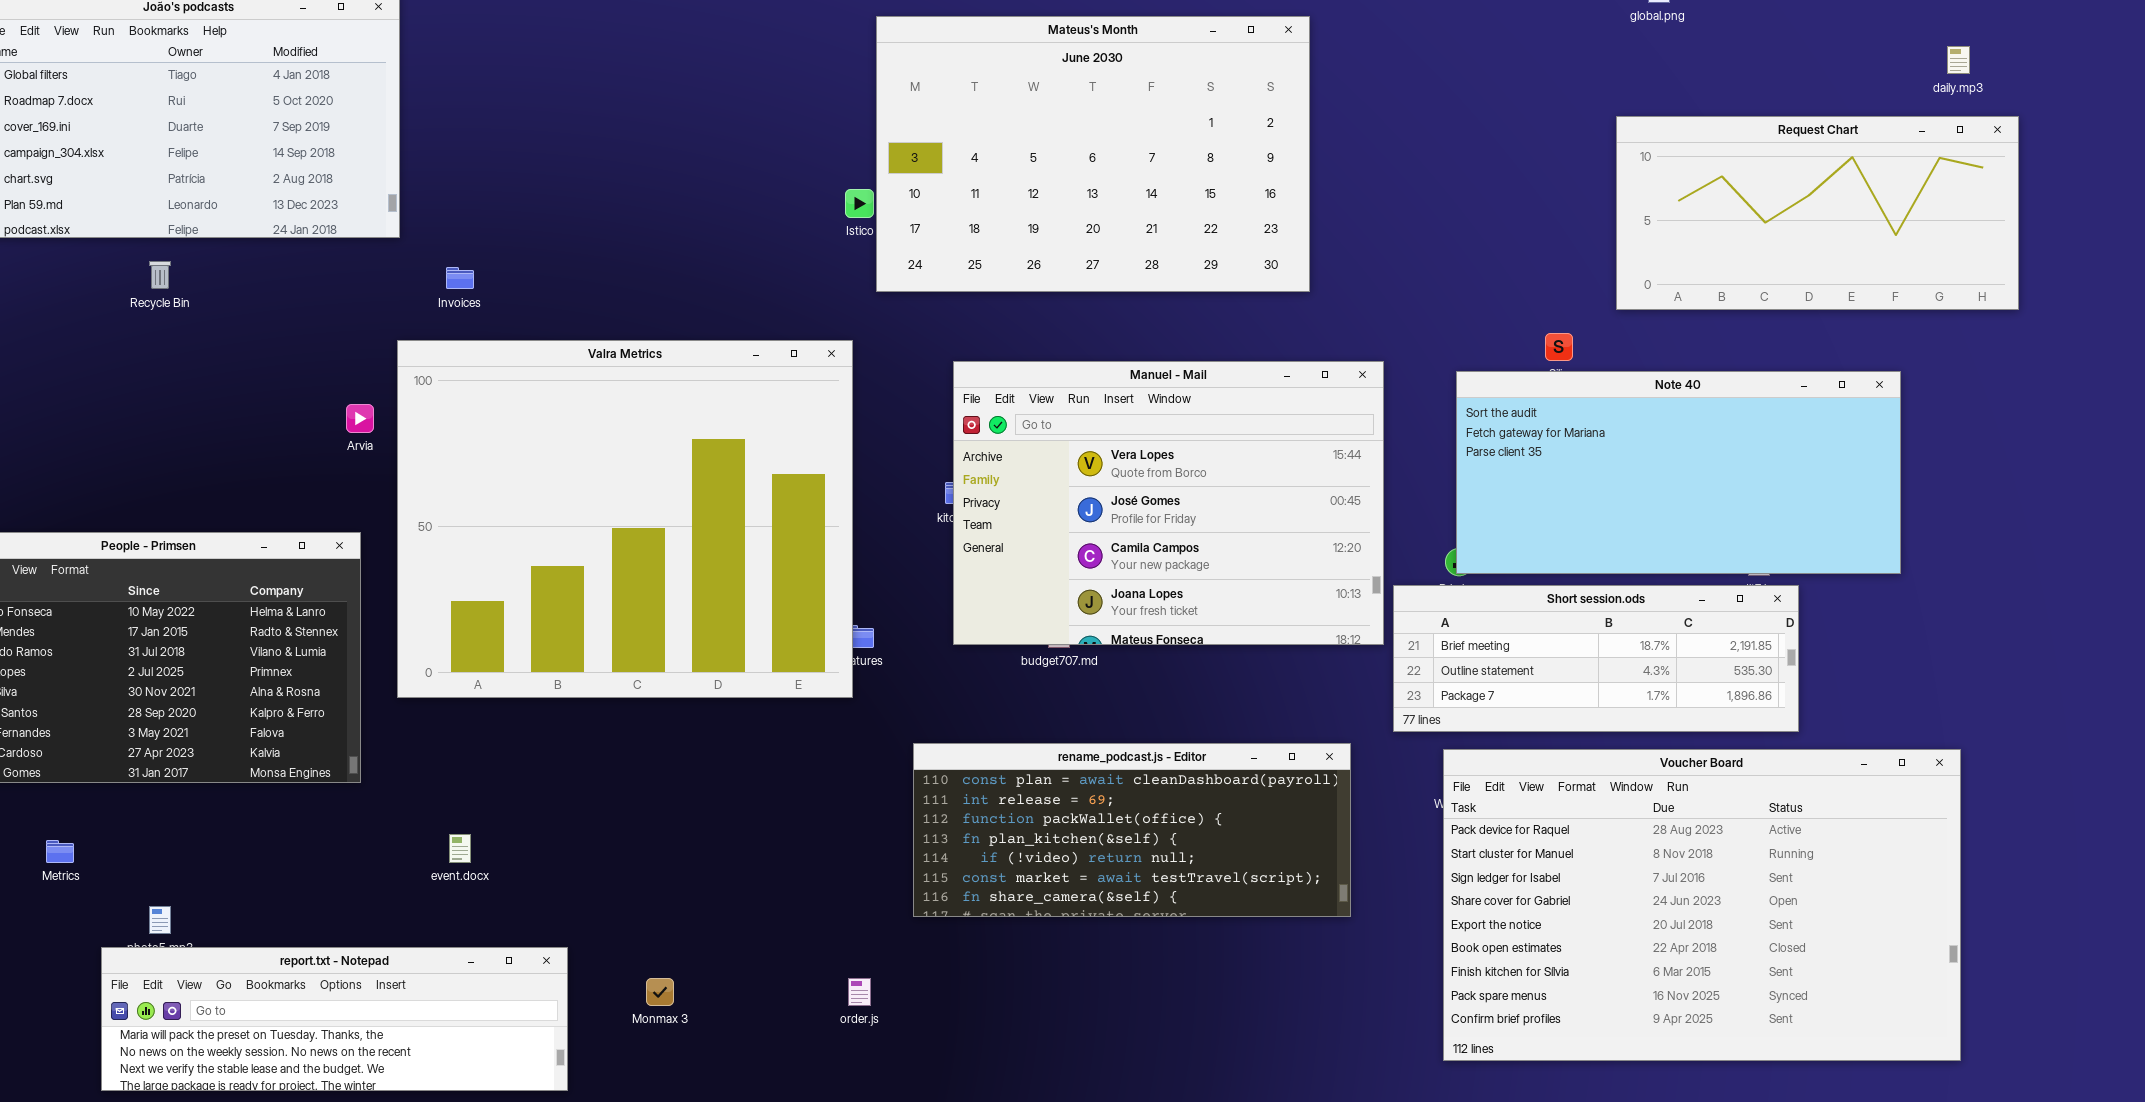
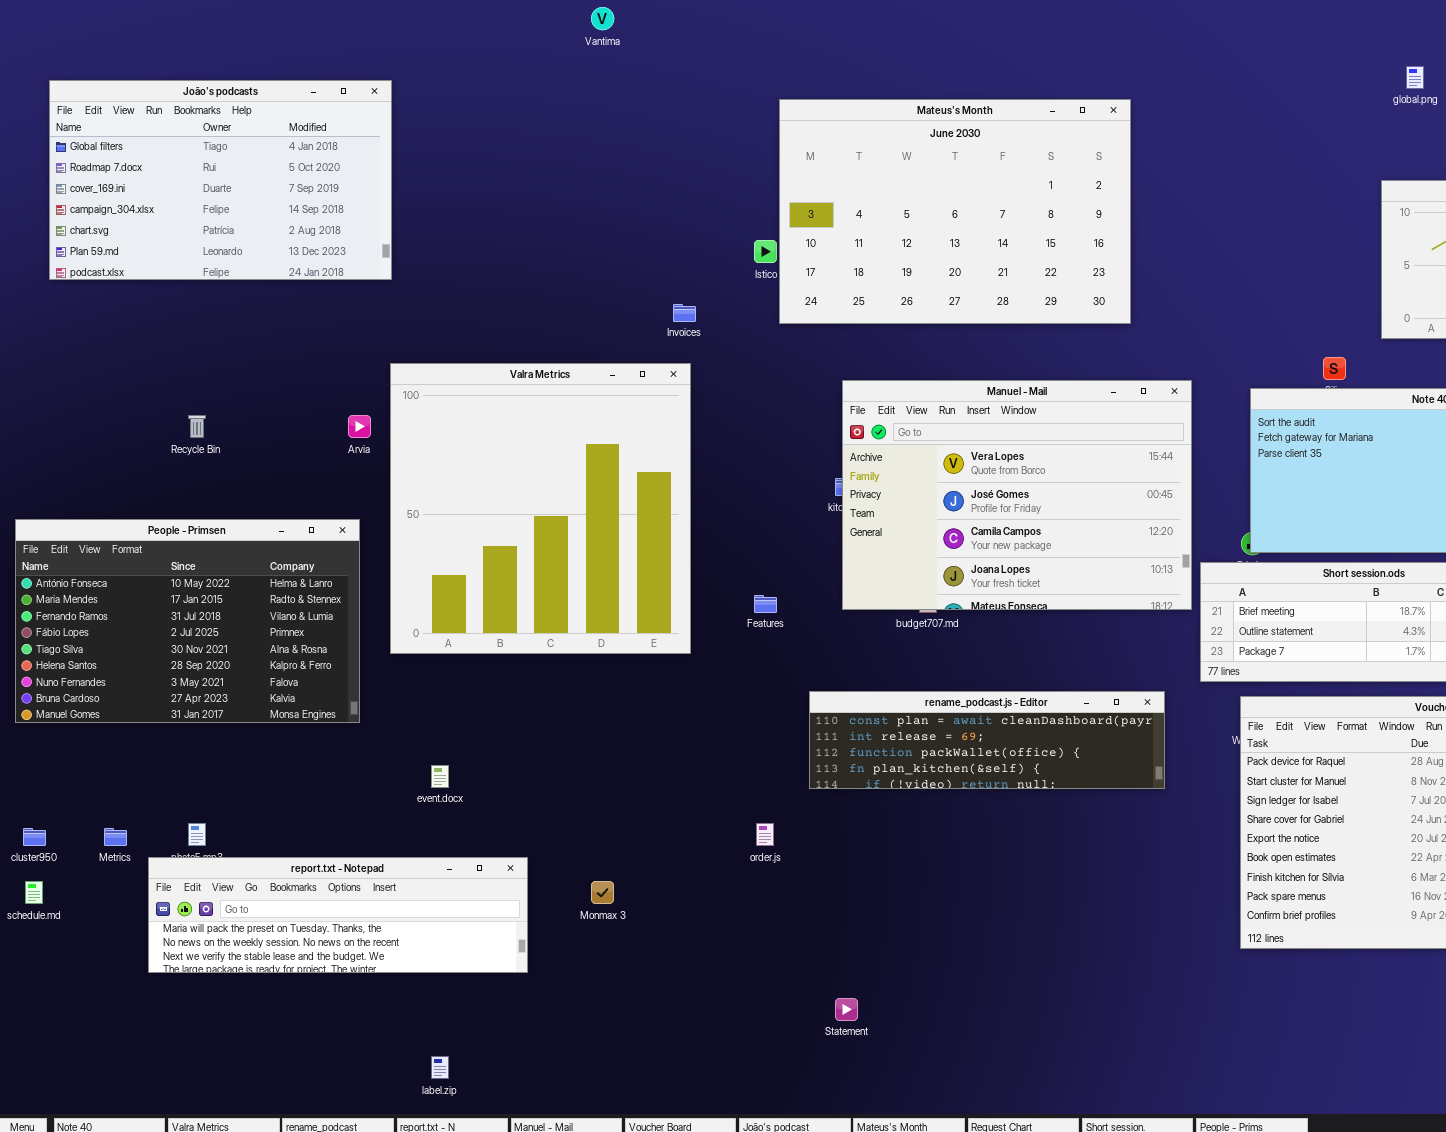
Recycle Bin: [149,261,171,289] -> [188,415,206,438], moved
Invoices: [446,267,474,289] -> [673,304,696,322], moved
Valra Metrics: [397,340,853,698] -> [390,363,691,654], resized
rename_podcast.js - Editor: [913,743,1351,917] -> [809,691,1165,789], resized
Metrics: [46,840,74,863] -> [104,828,127,846], moved
order.js: [848,978,871,1006] -> [756,823,774,846], moved

